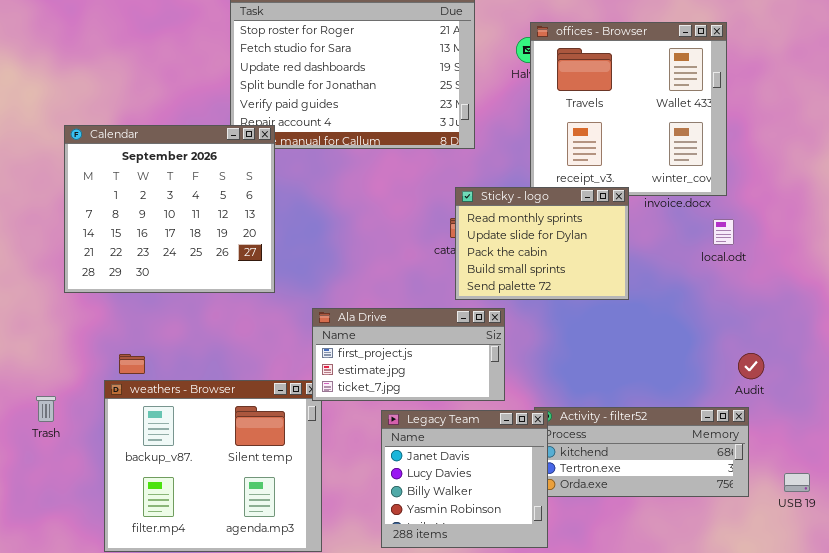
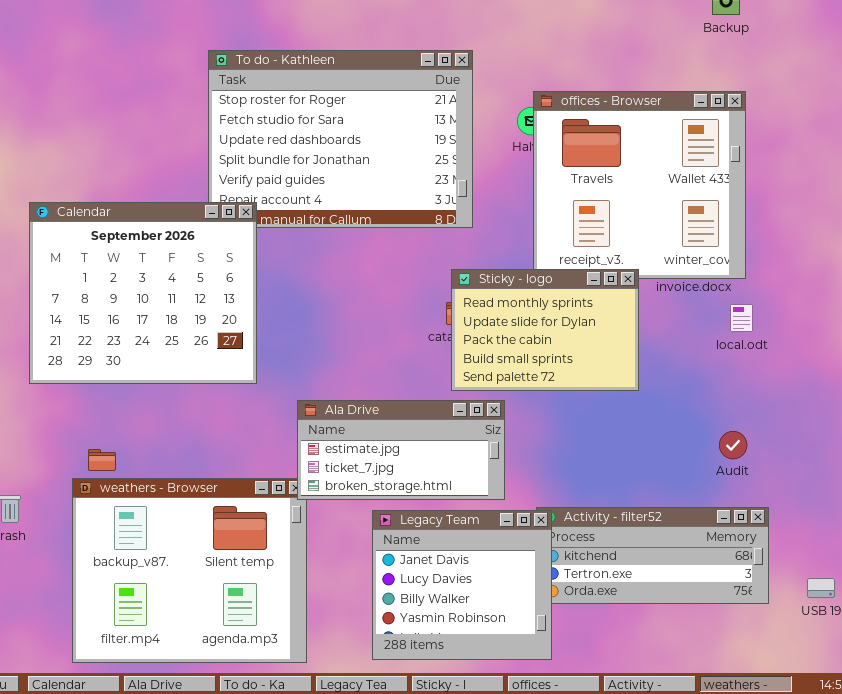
Ala Drive: [312,308,505,401] -> [297,400,505,500], scrolled down 1 row
Audit: [738,353,764,379] -> [719,431,747,459], moved

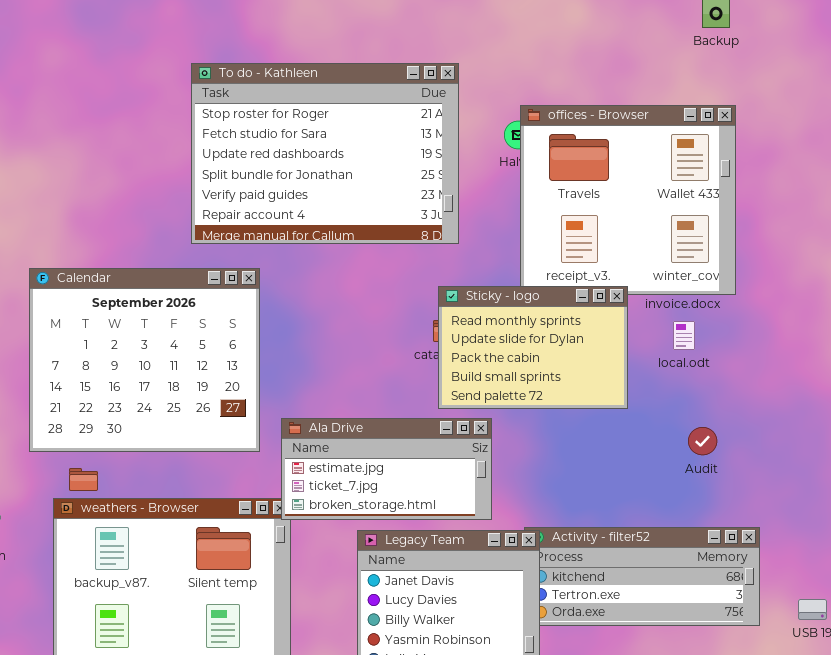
Calendar: [29,202,257,384] -> [29,268,260,452], moved
local.odt: [730,304,753,332] -> [673,321,695,350], moved
Audit: [719,431,747,459] -> [688,427,717,455], moved

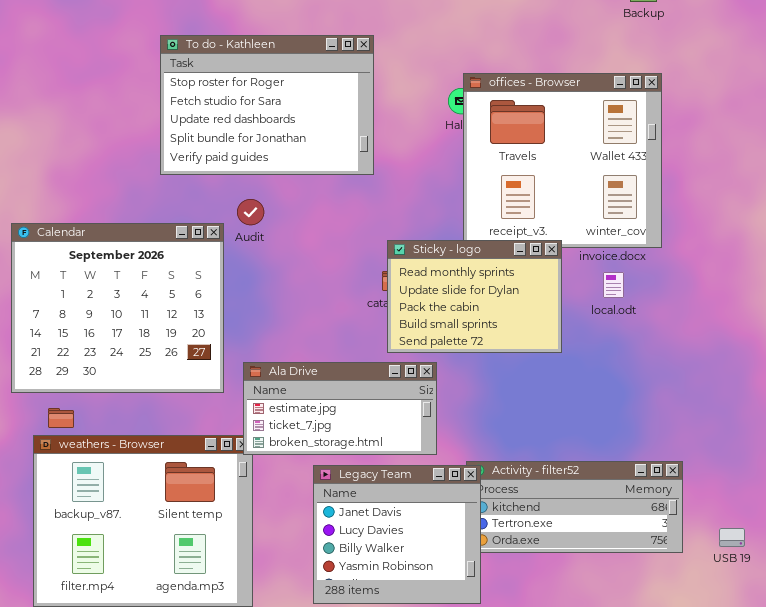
To do - Kathleen: [191,63,459,244] -> [160,35,374,175], resized
Audit: [688,427,717,455] -> [237,199,264,225], moved

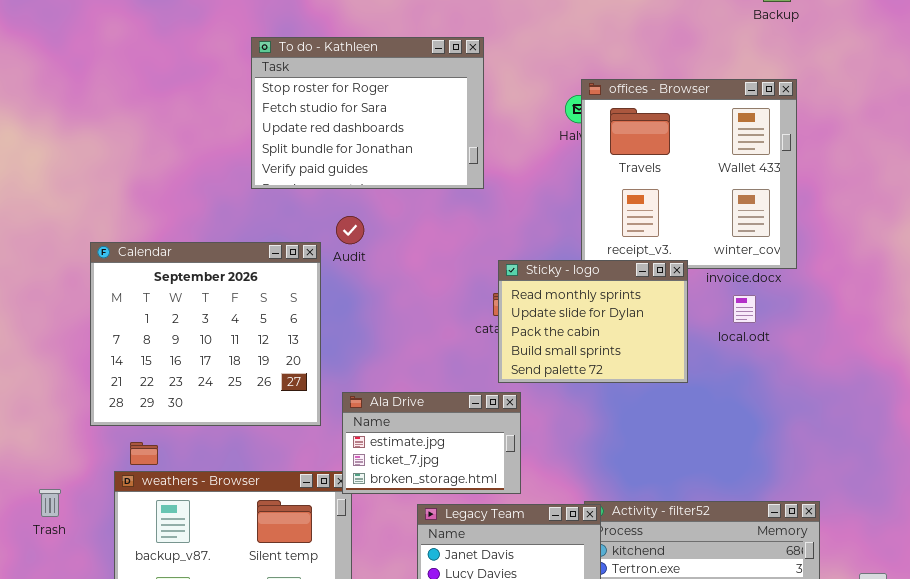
Ala Drive: [243,362,437,455] -> [342,392,521,494], resized

